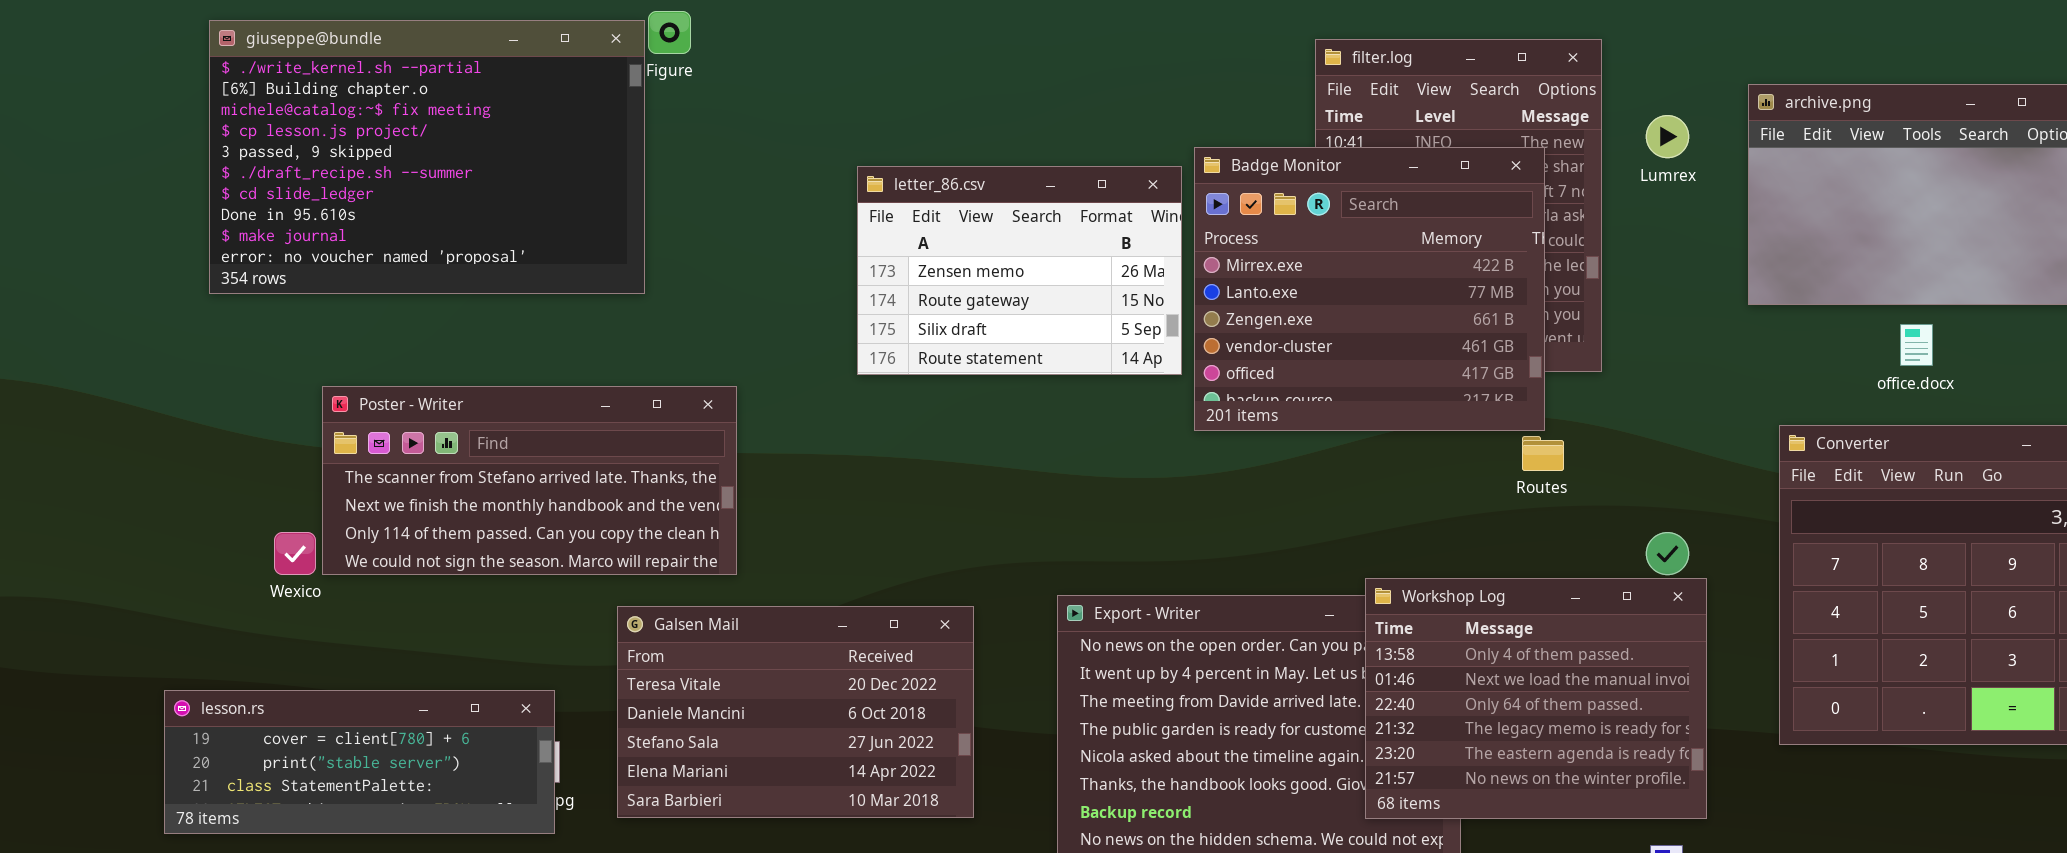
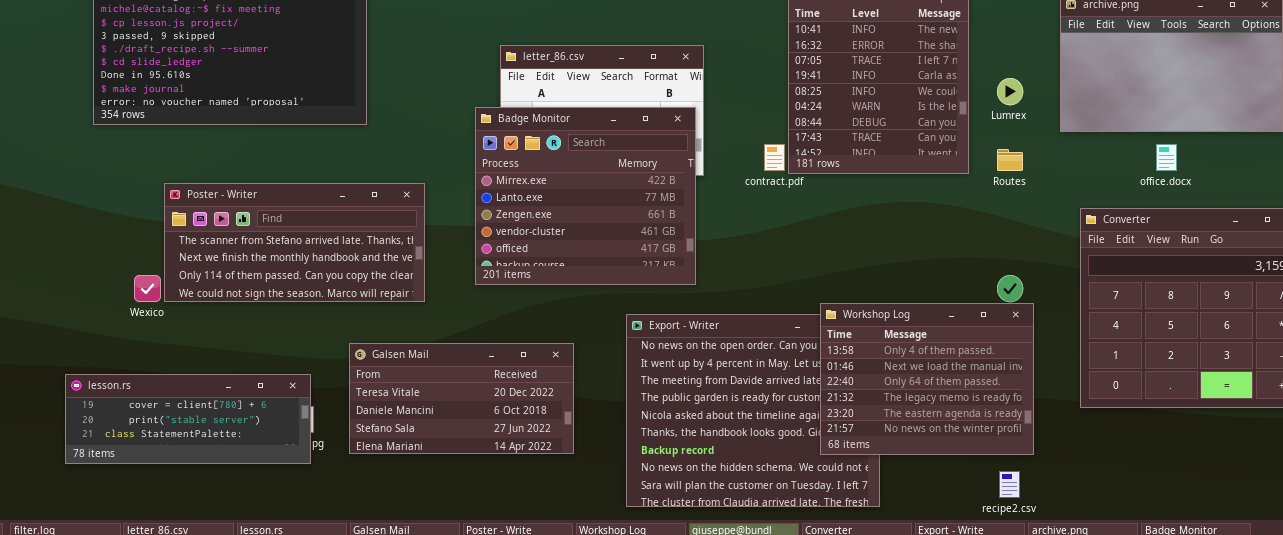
Lumrex: [1646,115,1689,158] -> [997,78,1023,105], moved
Badge Monitor: [1194,147,1545,431] -> [475,107,696,285], moved
Routes: [1522,436,1564,471] -> [997,149,1023,171], moved
Galsen Mail: [617,606,974,818] -> [349,343,574,454], resized

